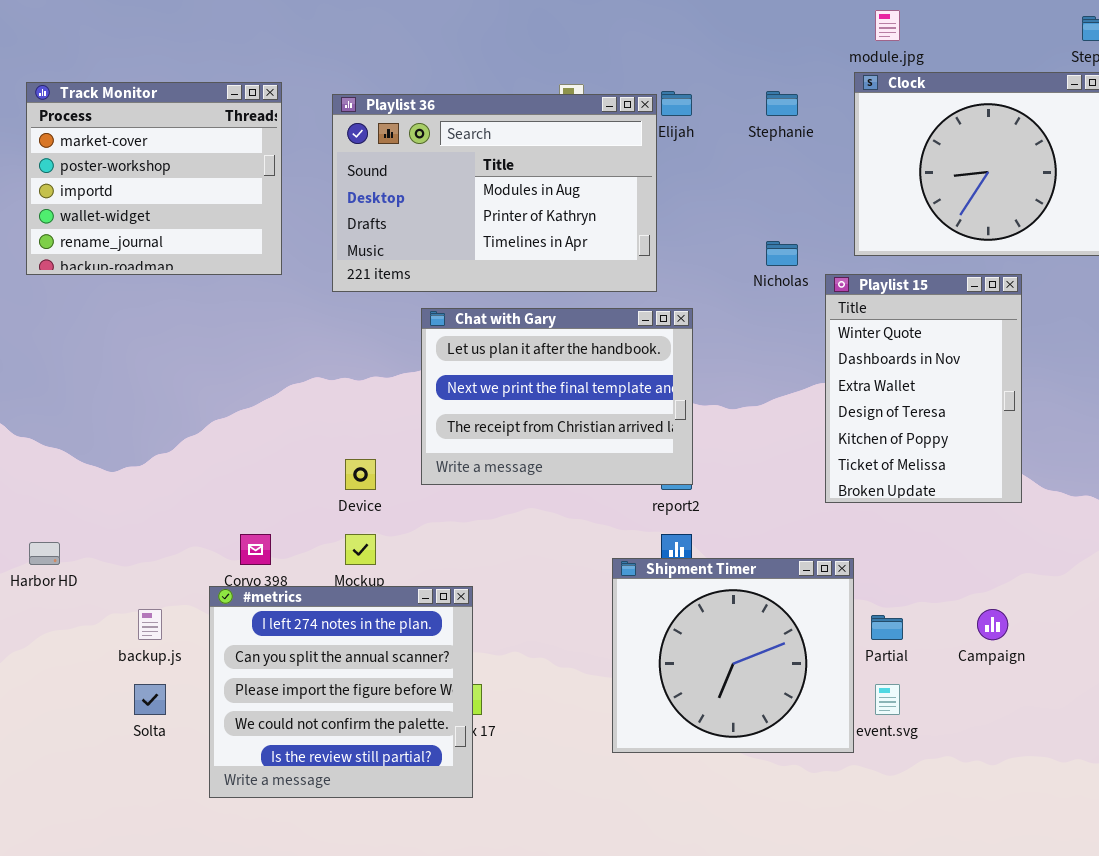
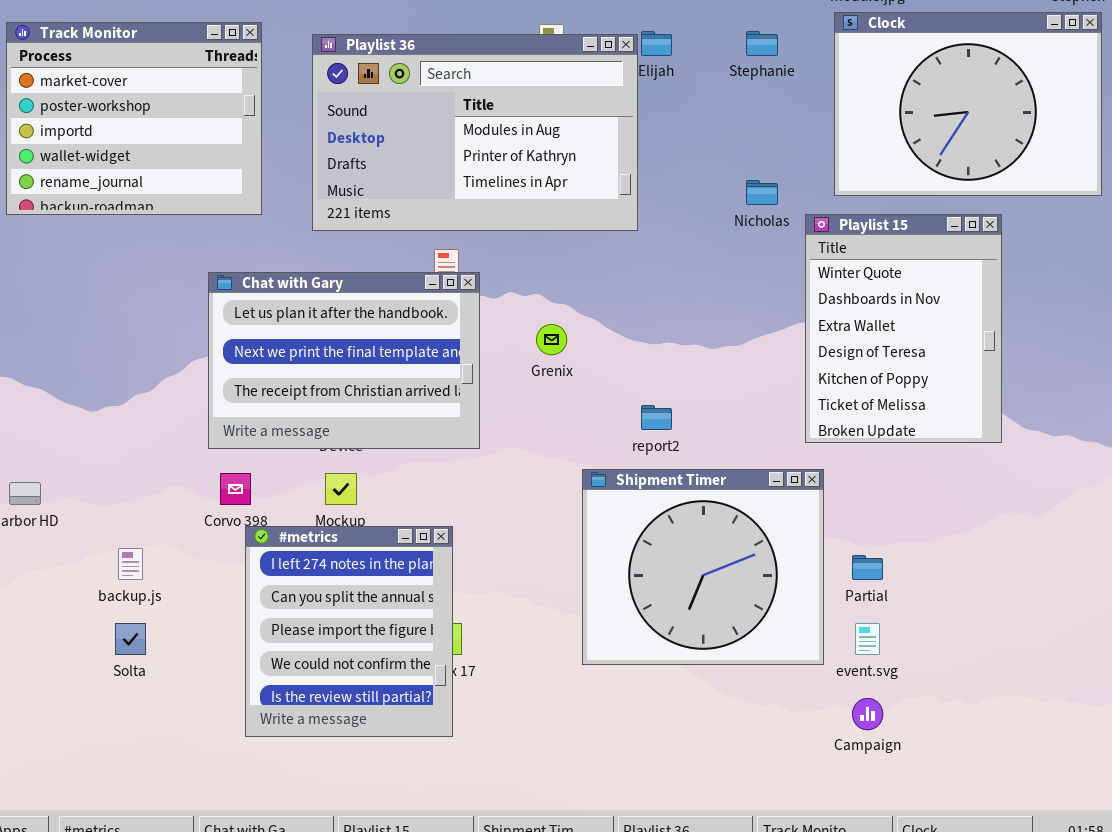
Chat with Gary: [421,308,693,485] -> [208,272,480,449], moved
Shipment Timer: [612,558,854,753] -> [582,469,824,665], moved
#metrics: [209,586,473,798] -> [245,526,453,737], resized
Campaign: [977,609,1008,640] -> [852,698,883,730], moved

